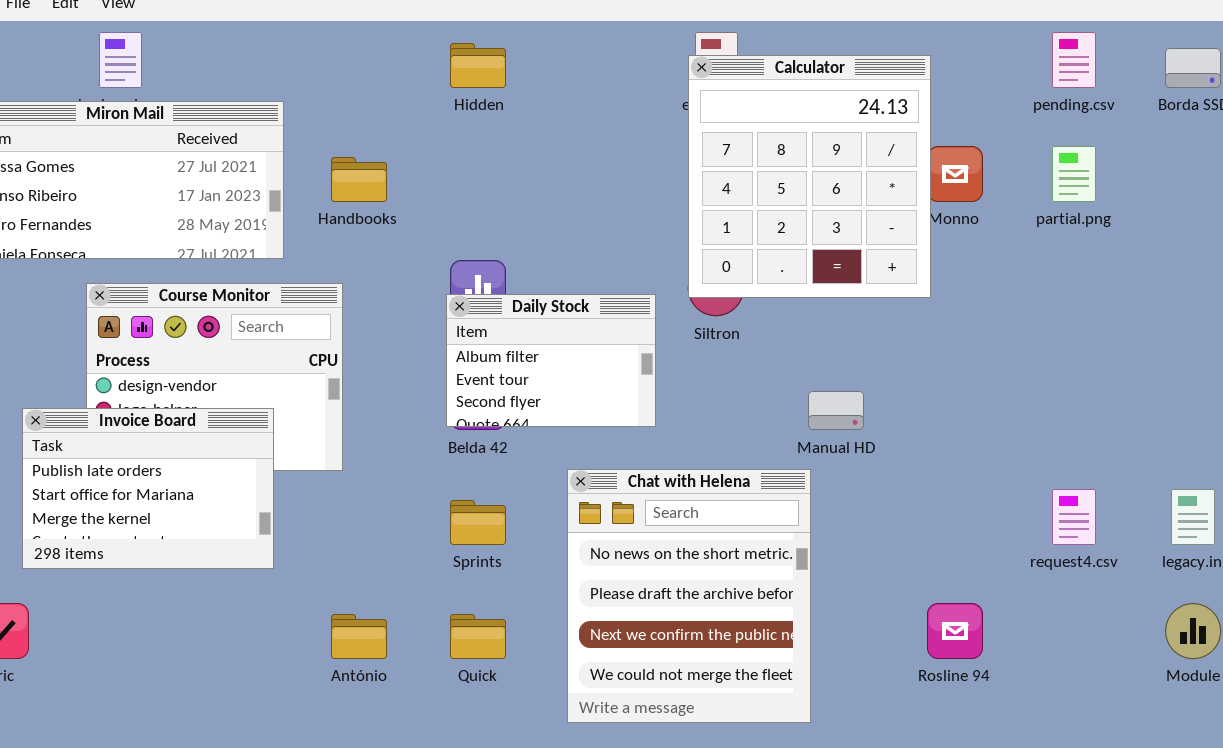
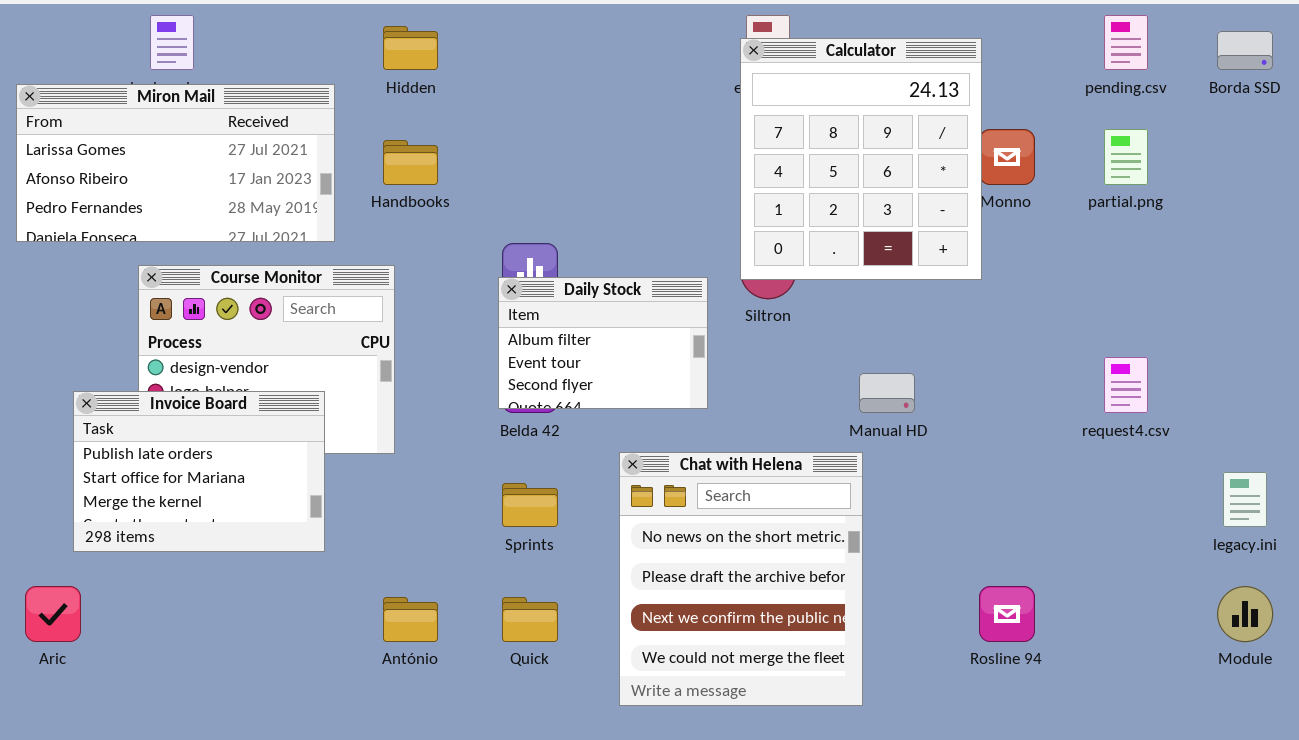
Hidden: [450,43,506,88] -> [383,26,438,70], moved
request4.csv: [1052,489,1096,545] -> [1104,357,1148,413], moved

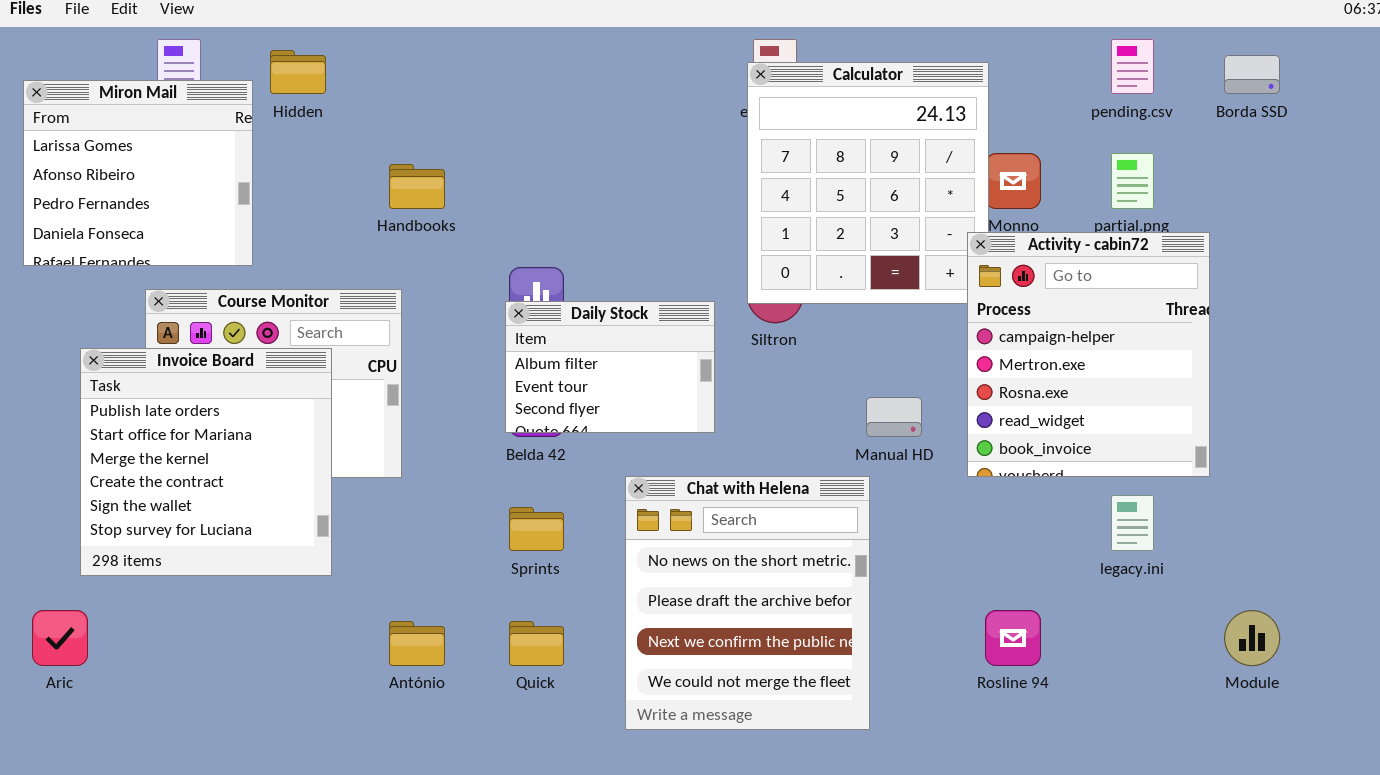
Hidden: [383,26,438,70] -> [270,50,326,94], moved
Miron Mail: [16,84,335,242] -> [23,80,253,266], resized
Activity - cabin72: none -> [967,232,1210,477], opened
Invoice Board: [73,391,325,552] -> [80,348,332,576], resized
legacy.ini: [1223,472,1267,527] -> [1111,495,1154,551], moved

